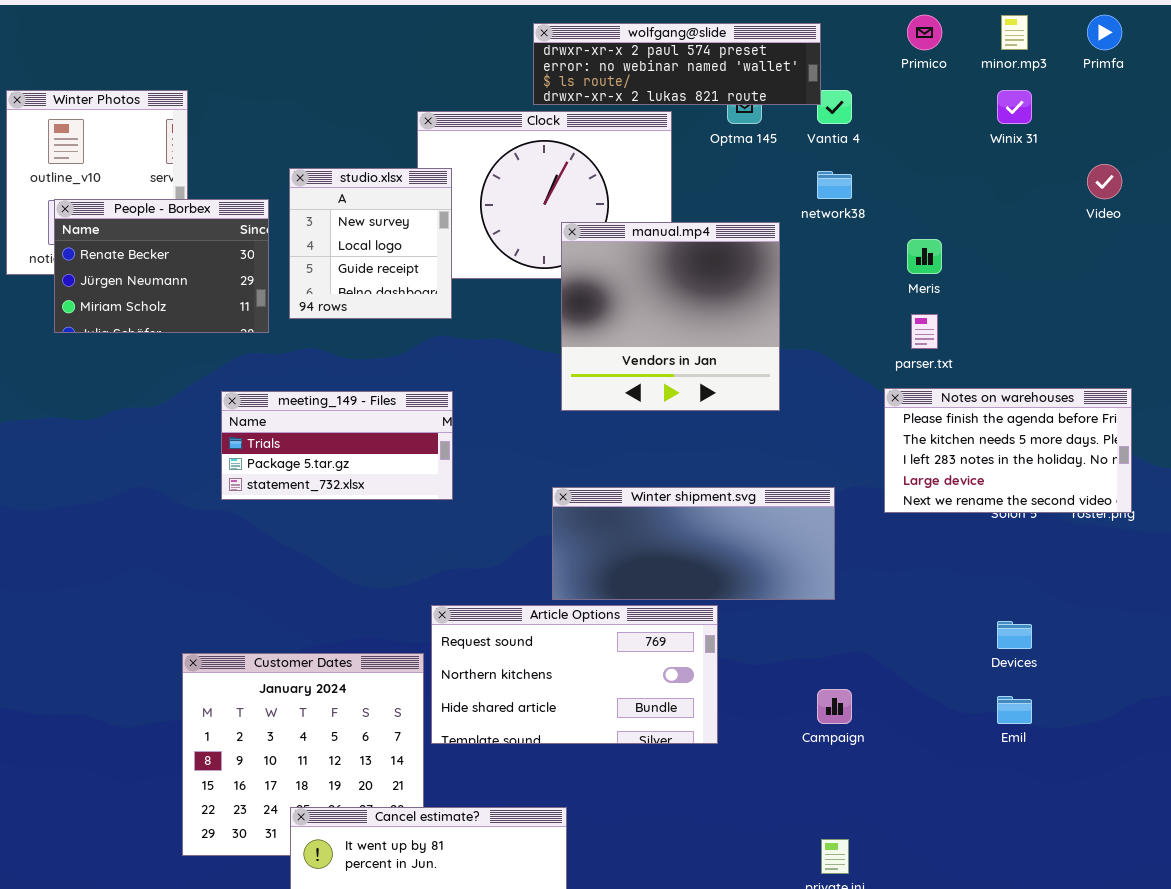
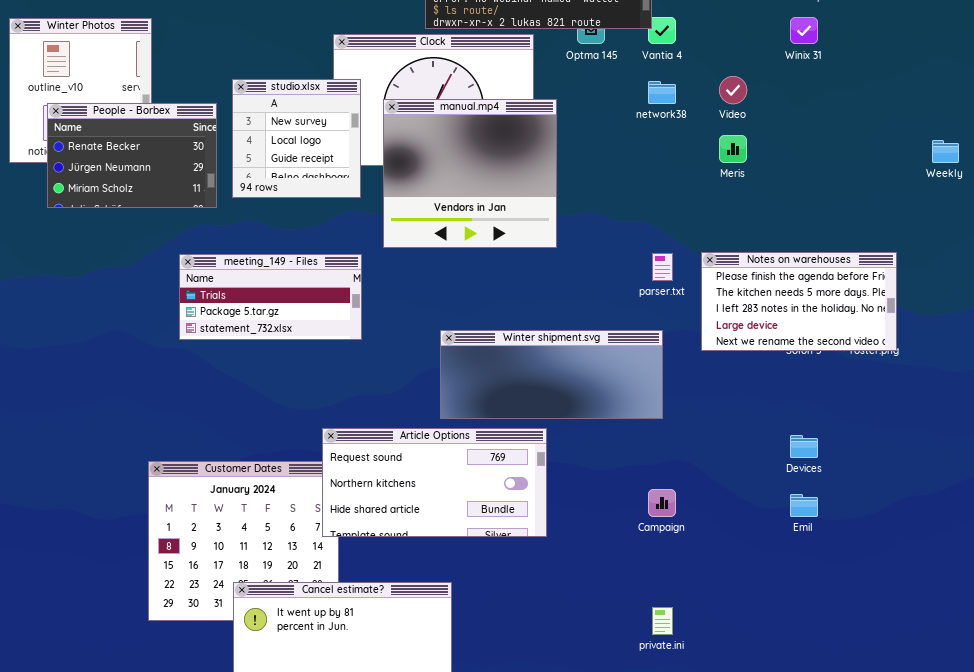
Video: [1087,164,1122,199] -> [719,76,747,104], moved
manual.mp4: [561,222,780,411] -> [383,99,557,248], moved
parser.txt: [911,314,938,349] -> [652,253,673,281], moved
Article Options: [431,605,718,744] -> [322,428,547,537], moved

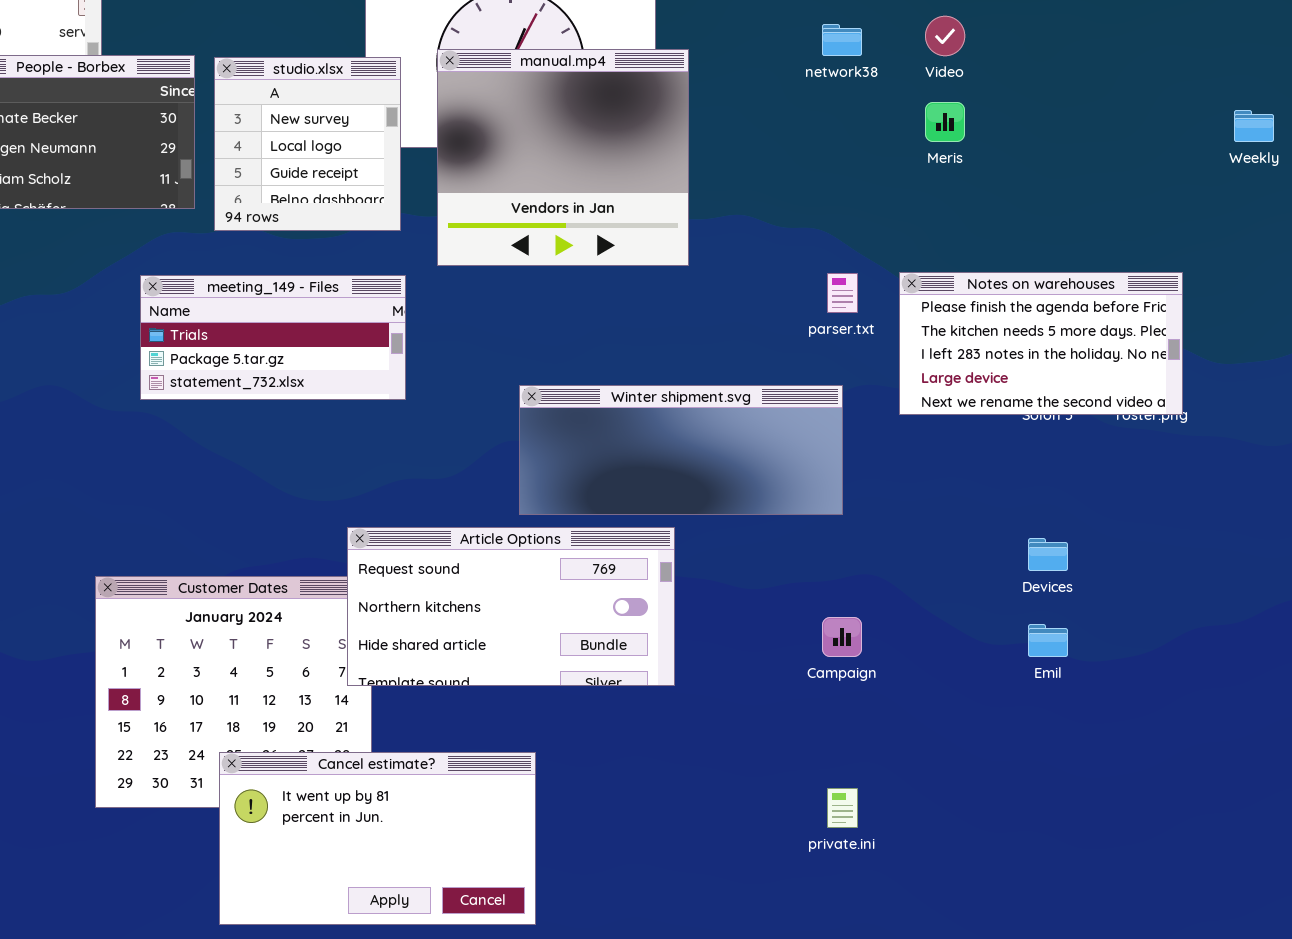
studio.xlsx: [232,79,361,198] -> [214,57,401,231], moved

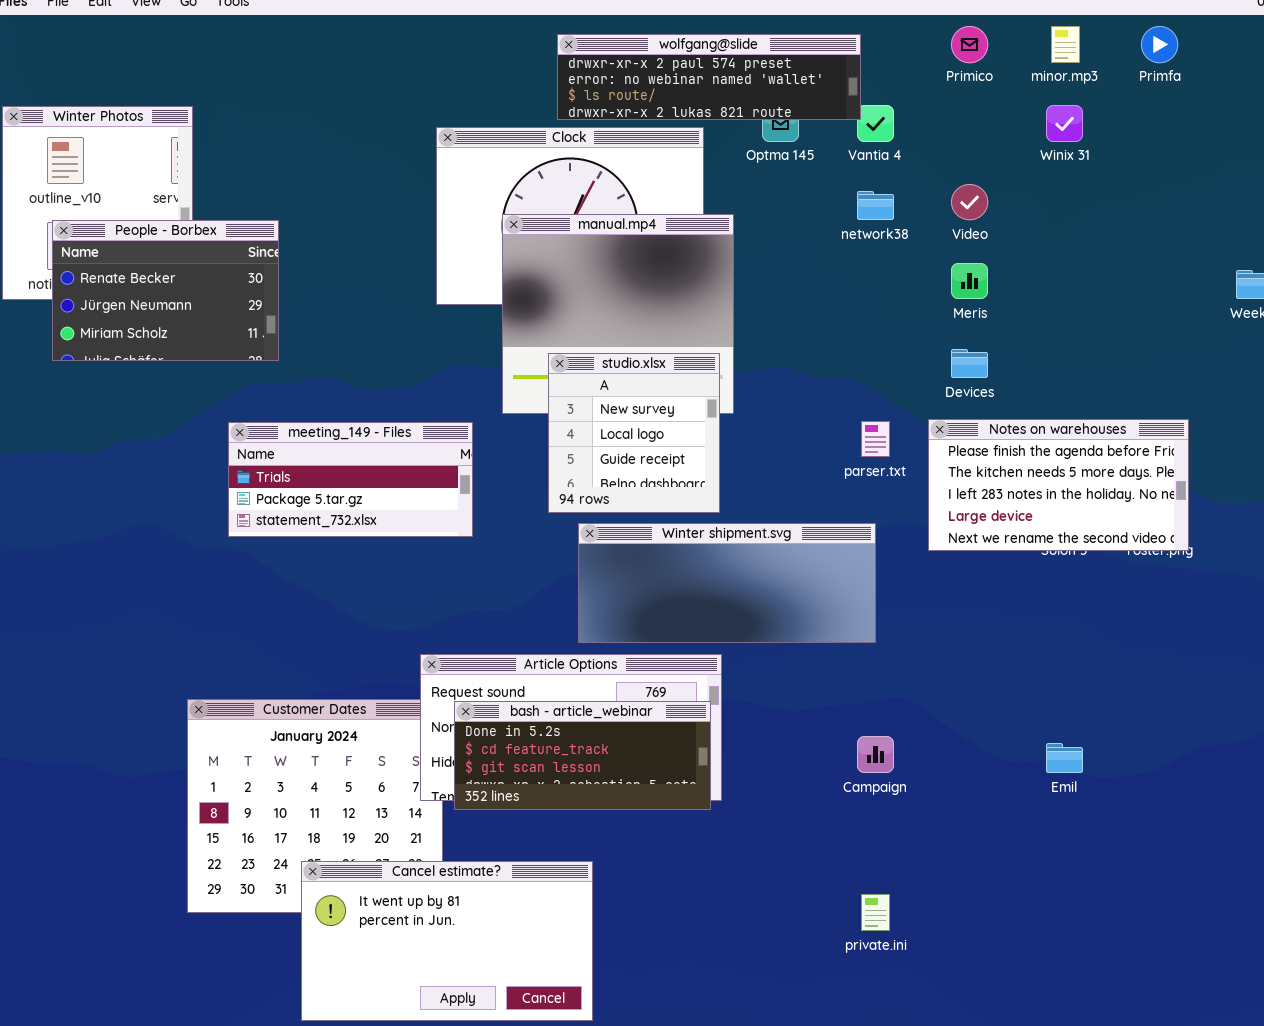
studio.xlsx: [214,57,401,231] -> [548,353,720,513], moved
Devices: [1028,538,1068,571] -> [951,349,988,378], moved
bash - article_webinar: none -> [454,701,711,810], opened

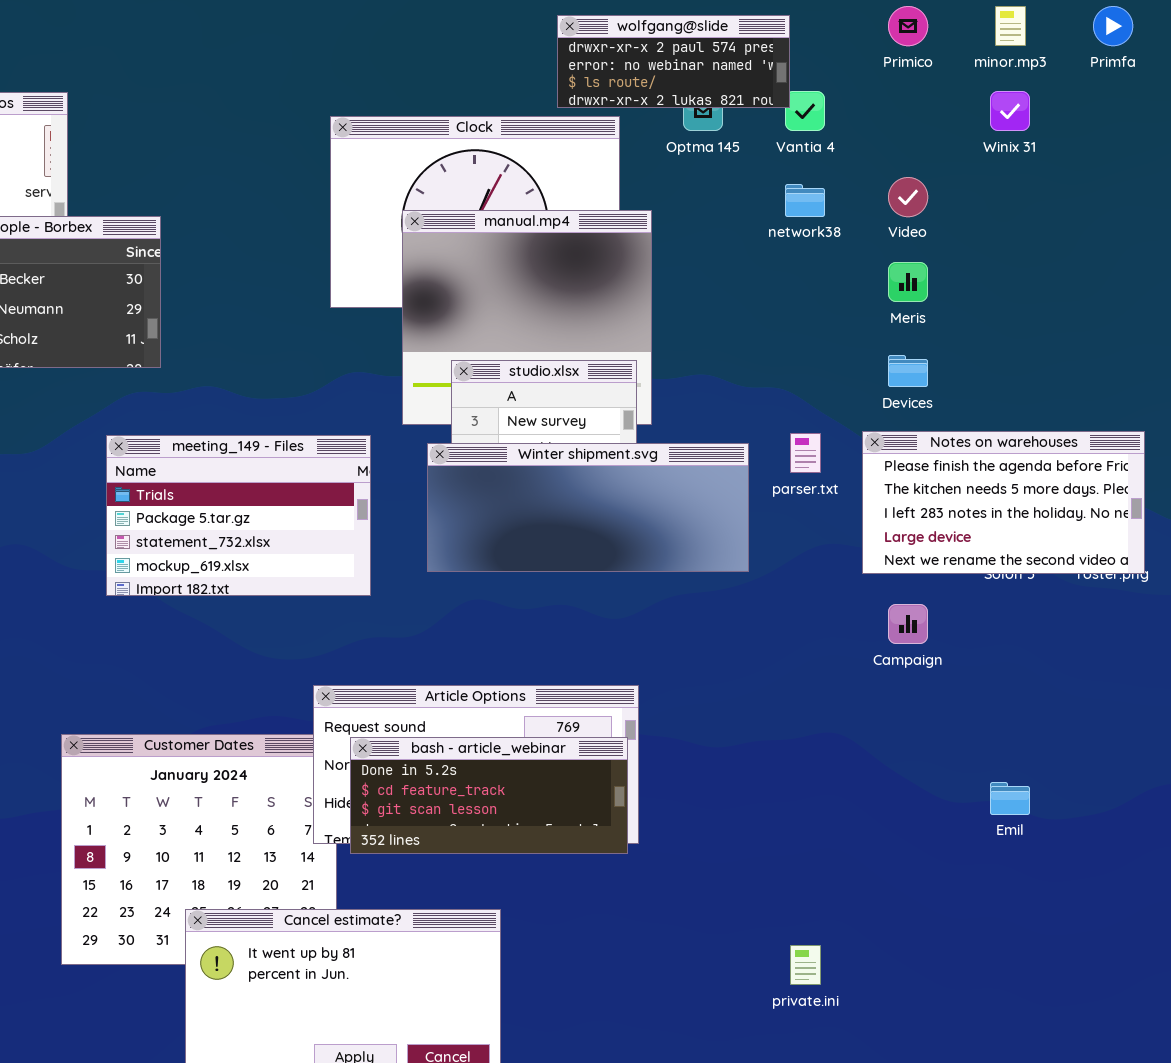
wolfgang@slide: [557,34,861,120] -> [557,15,790,108], resized
meeting_149 - Files: [228,422,473,537] -> [106,435,371,596], resized
Winter shipment.svg: [578,523,876,643] -> [427,443,749,572], moved
Campaign: [857,736,894,773] -> [888,604,928,644], moved

